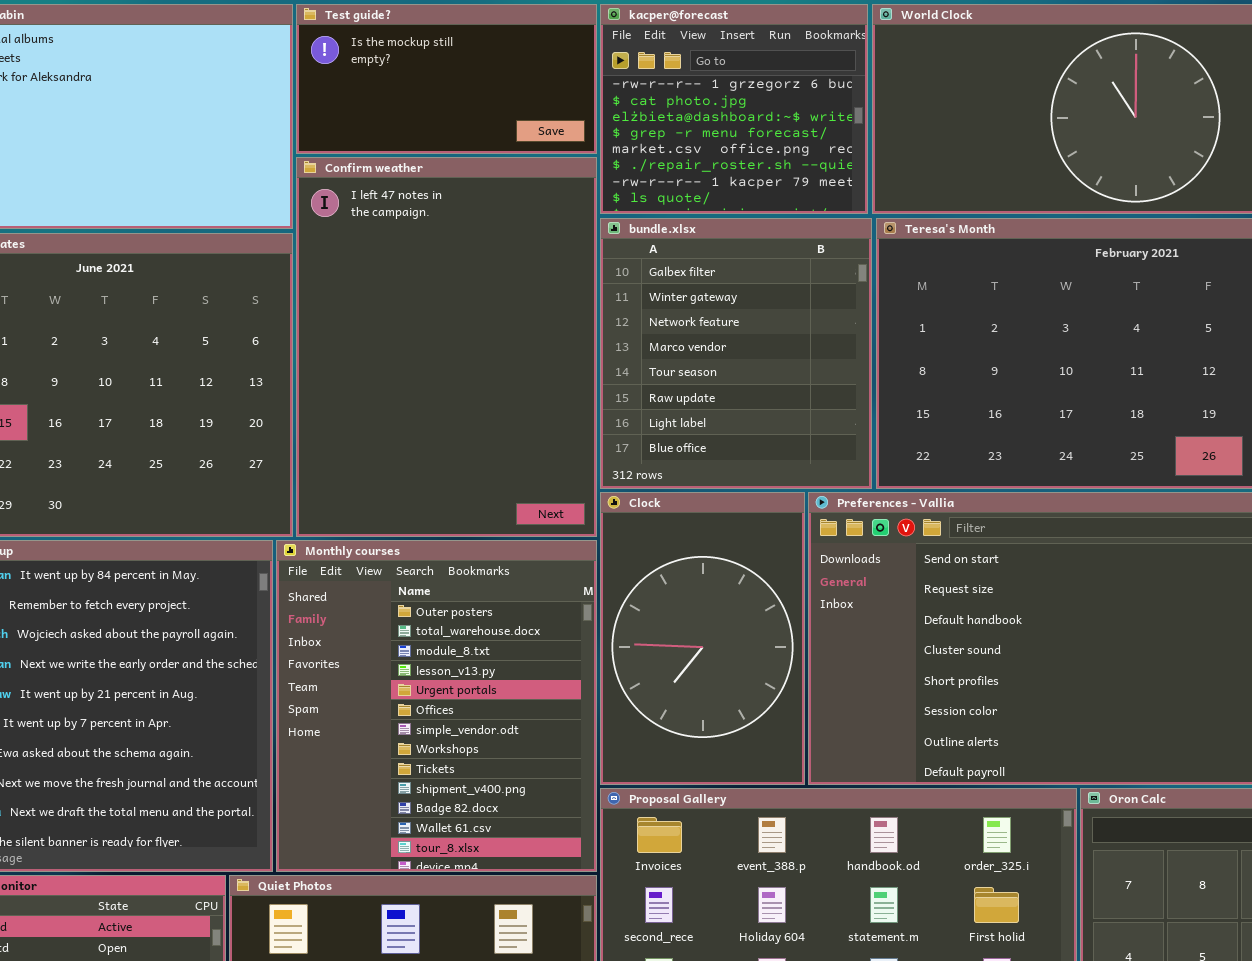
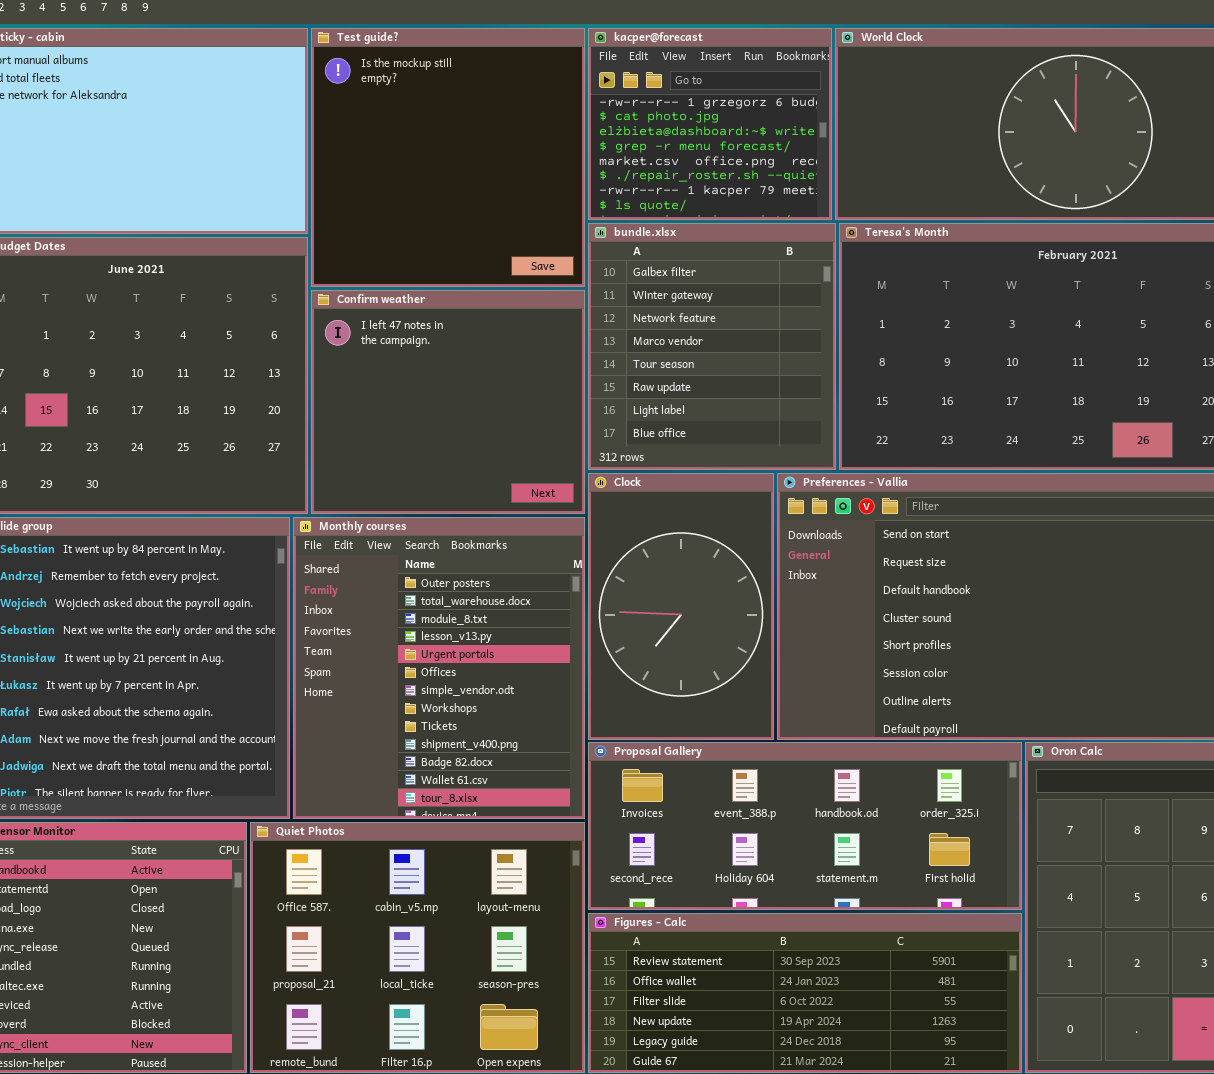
Test guide?: [296,4,597,154] -> [311,28,585,287], resized
Confirm weather: [296,157,597,537] -> [311,290,585,514], resized

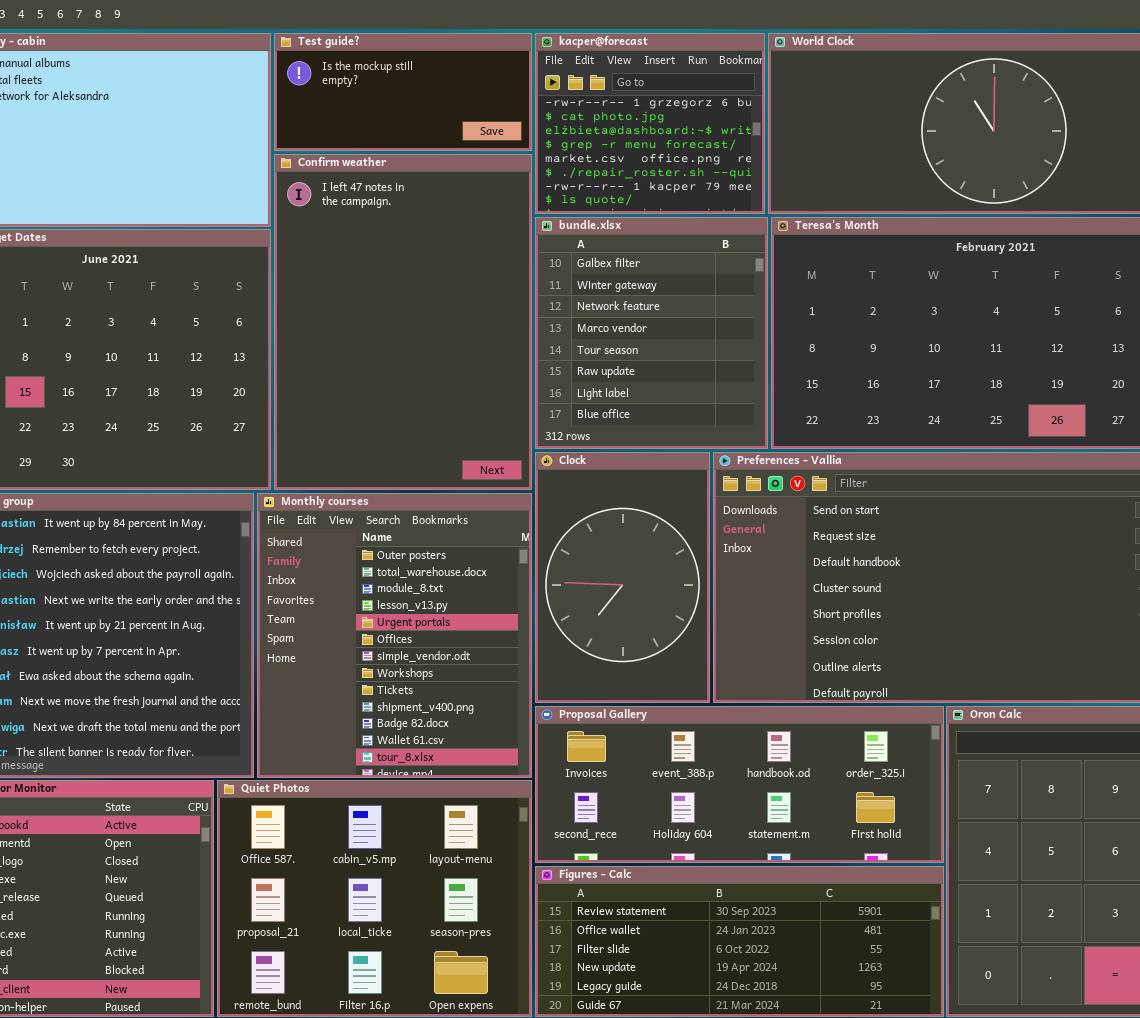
Test guide?: [311,28,585,287] -> [274,33,532,151], resized
Confirm weather: [311,290,585,514] -> [274,154,532,490], resized

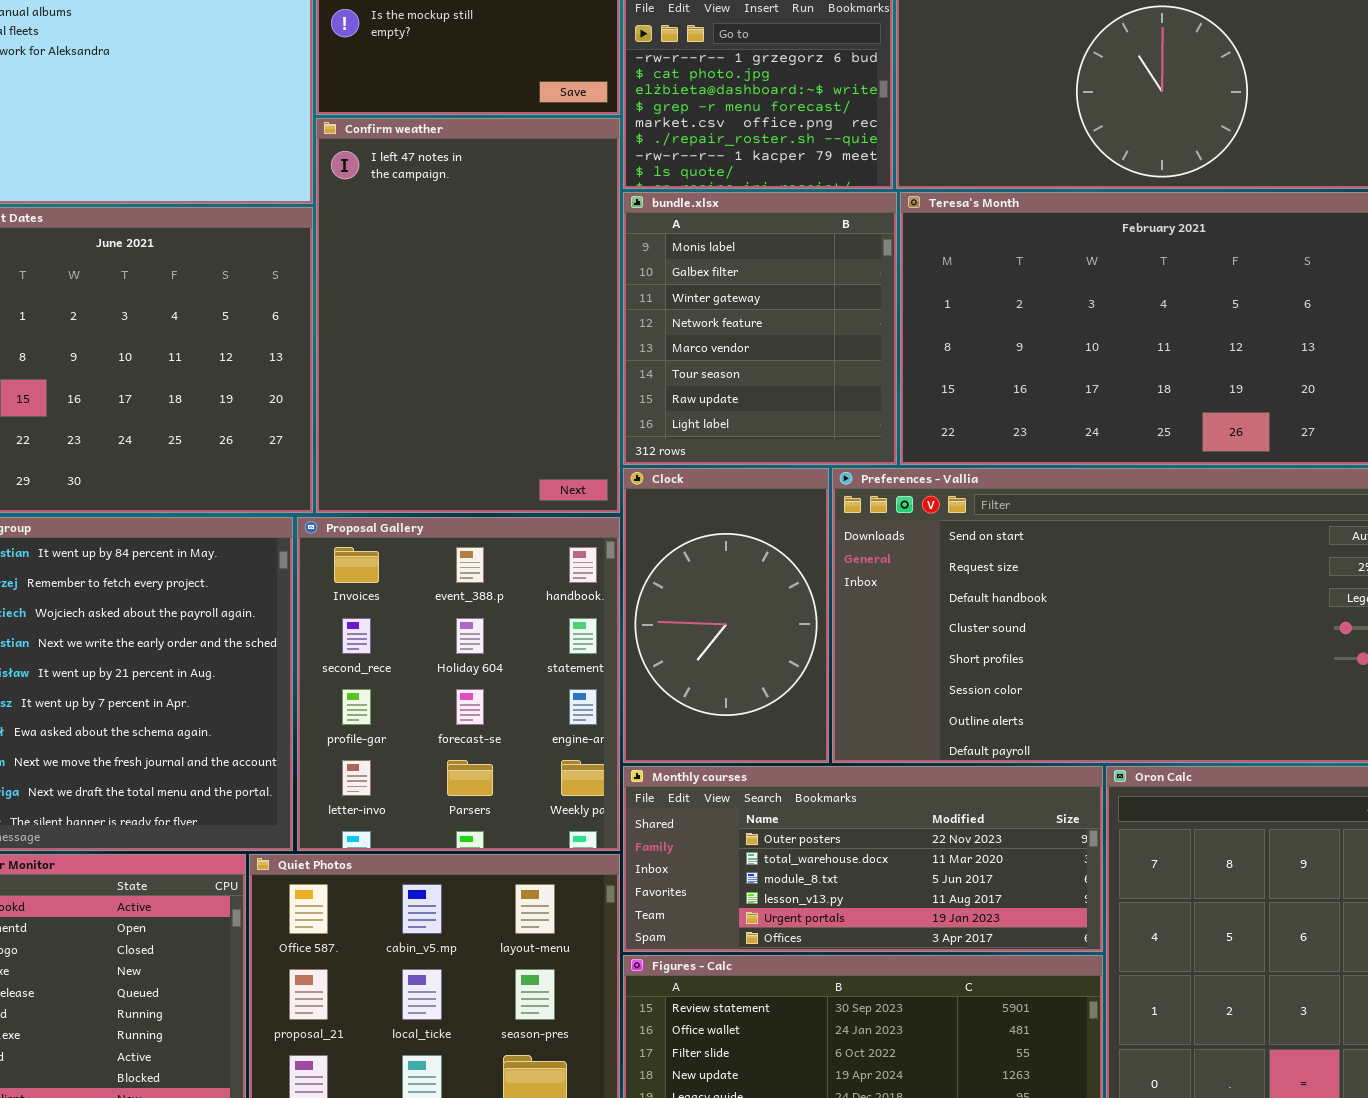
bundle.xlsx: [535,217,768,449] -> [623,192,897,465], scrolled up 1 row
Monthly courses: [257,493,532,778] -> [623,766,1103,952], moved, resized
Proposal Gallery: [535,706,944,863] -> [297,517,620,851], moved, resized

